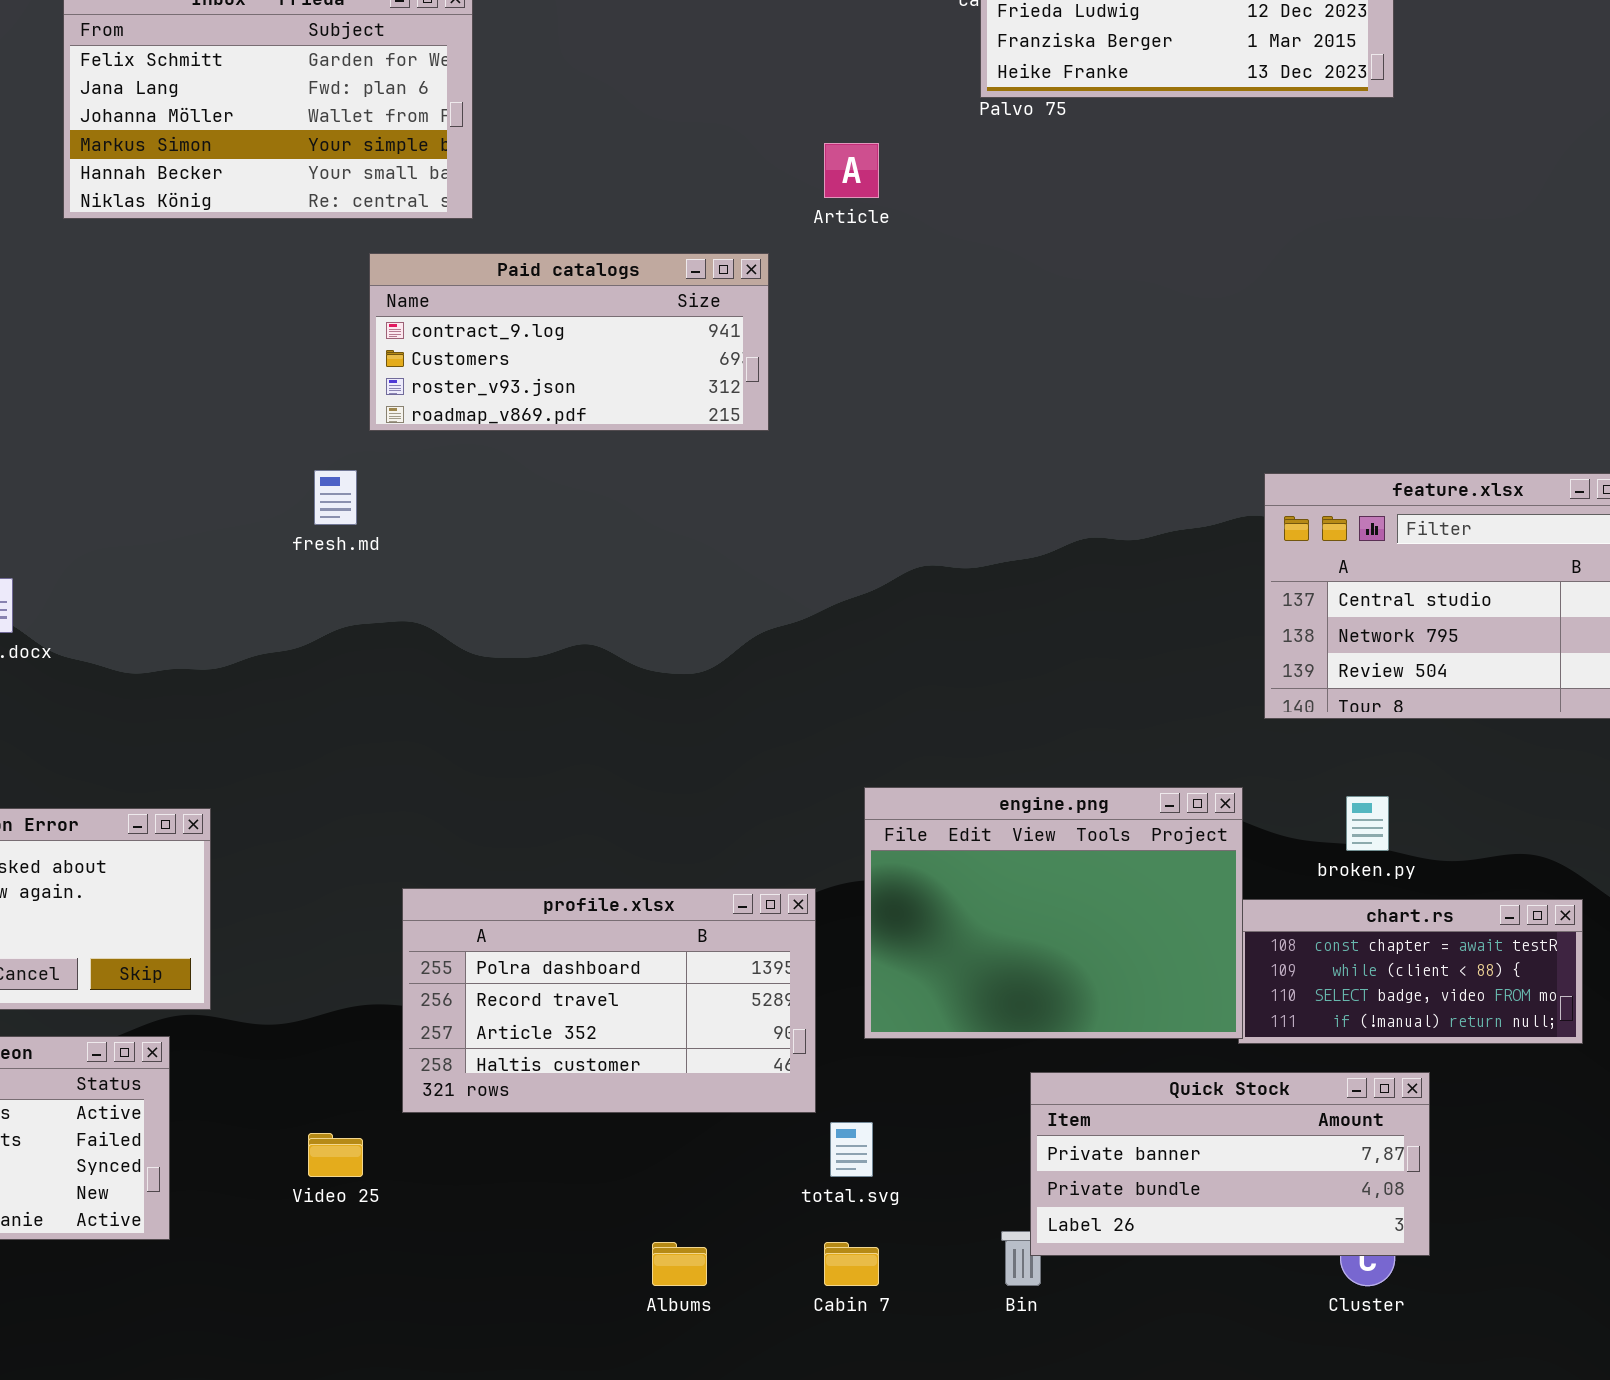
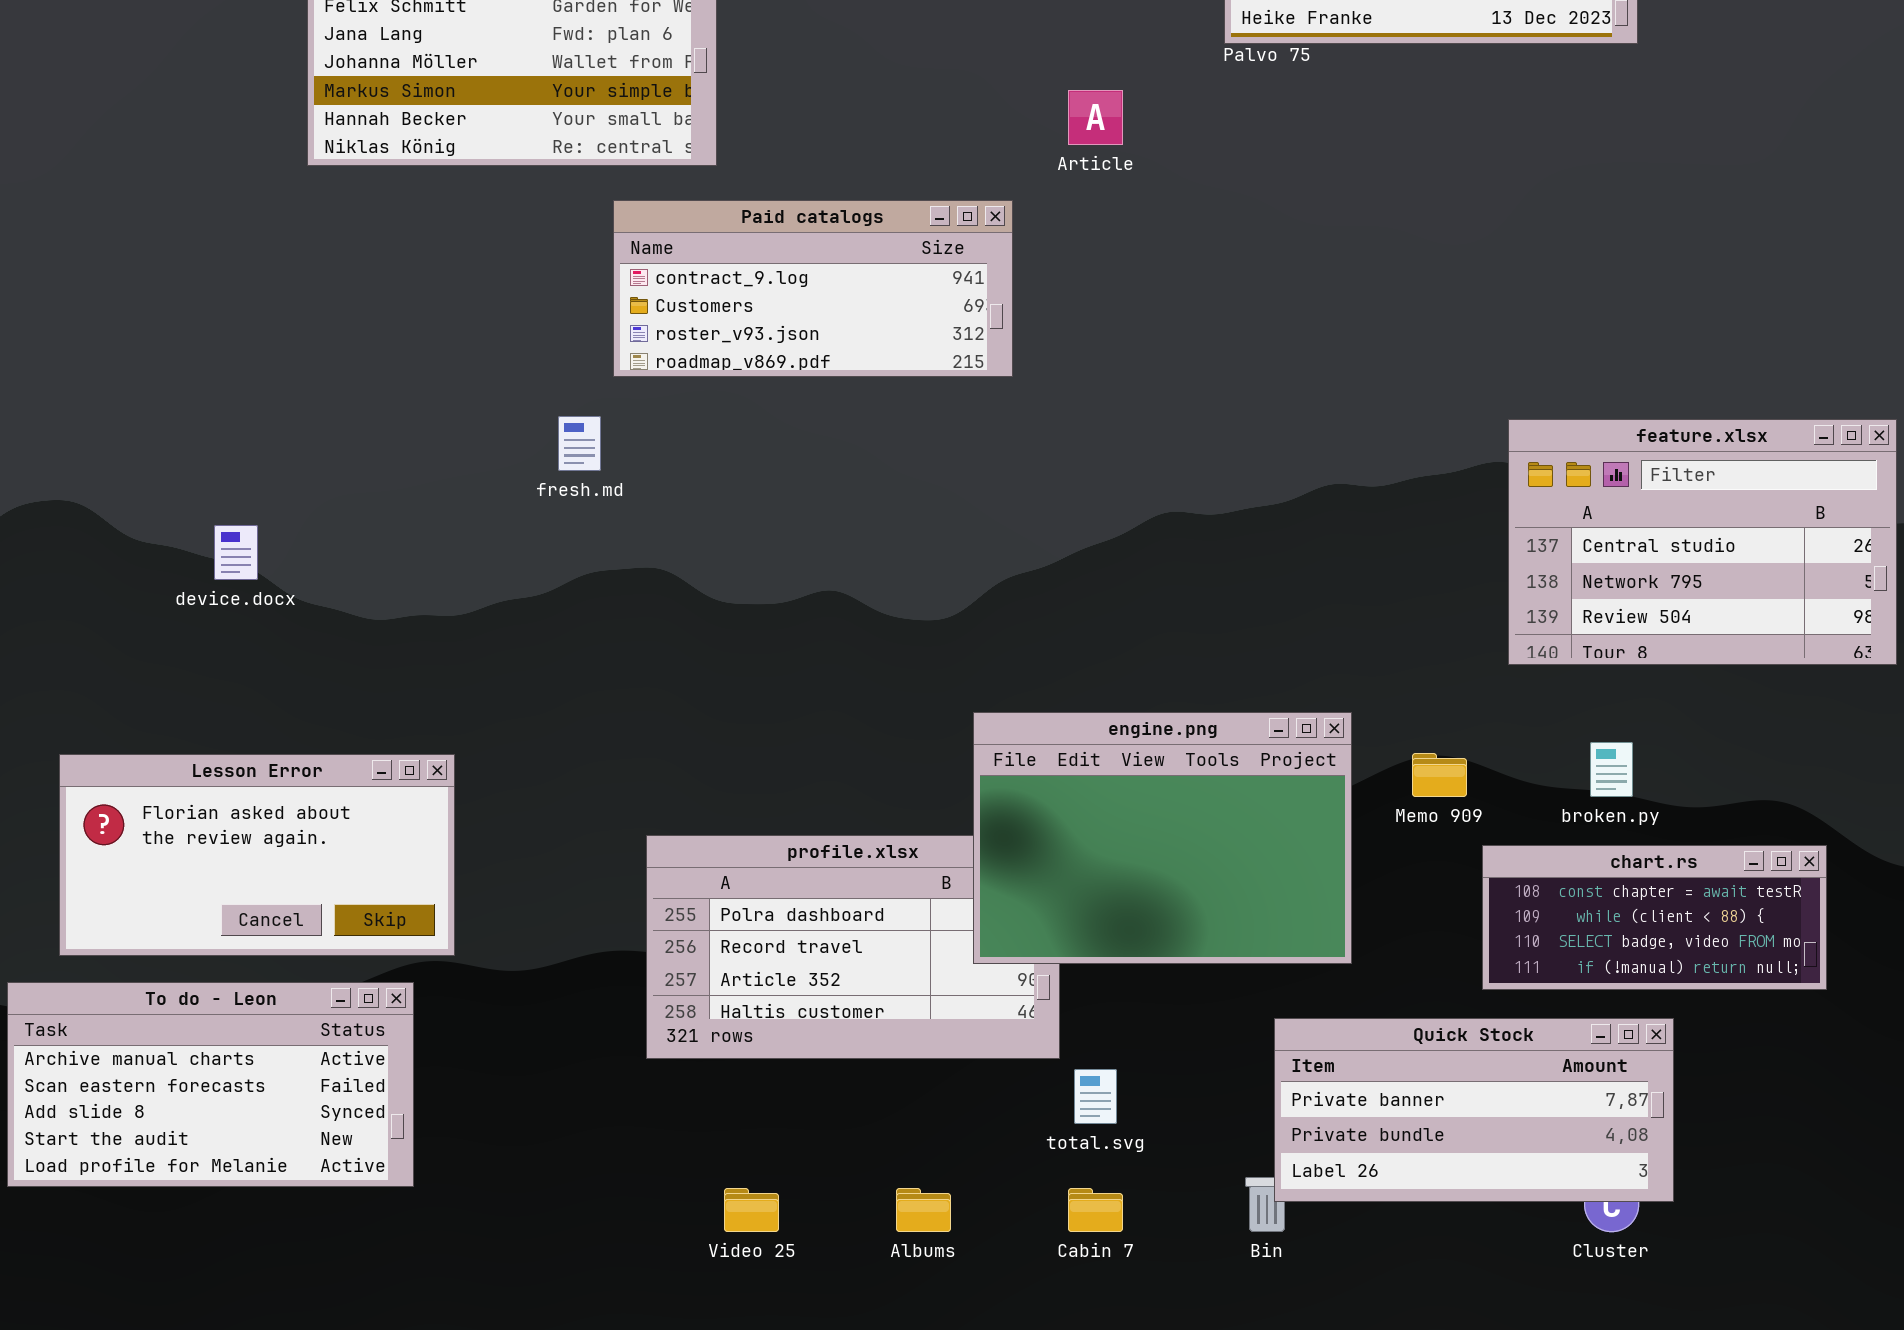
engine.png: [864,787,1243,1039] -> [973,712,1352,964], moved
Video 25: [308,1133,363,1177] -> [724,1188,779,1232], moved

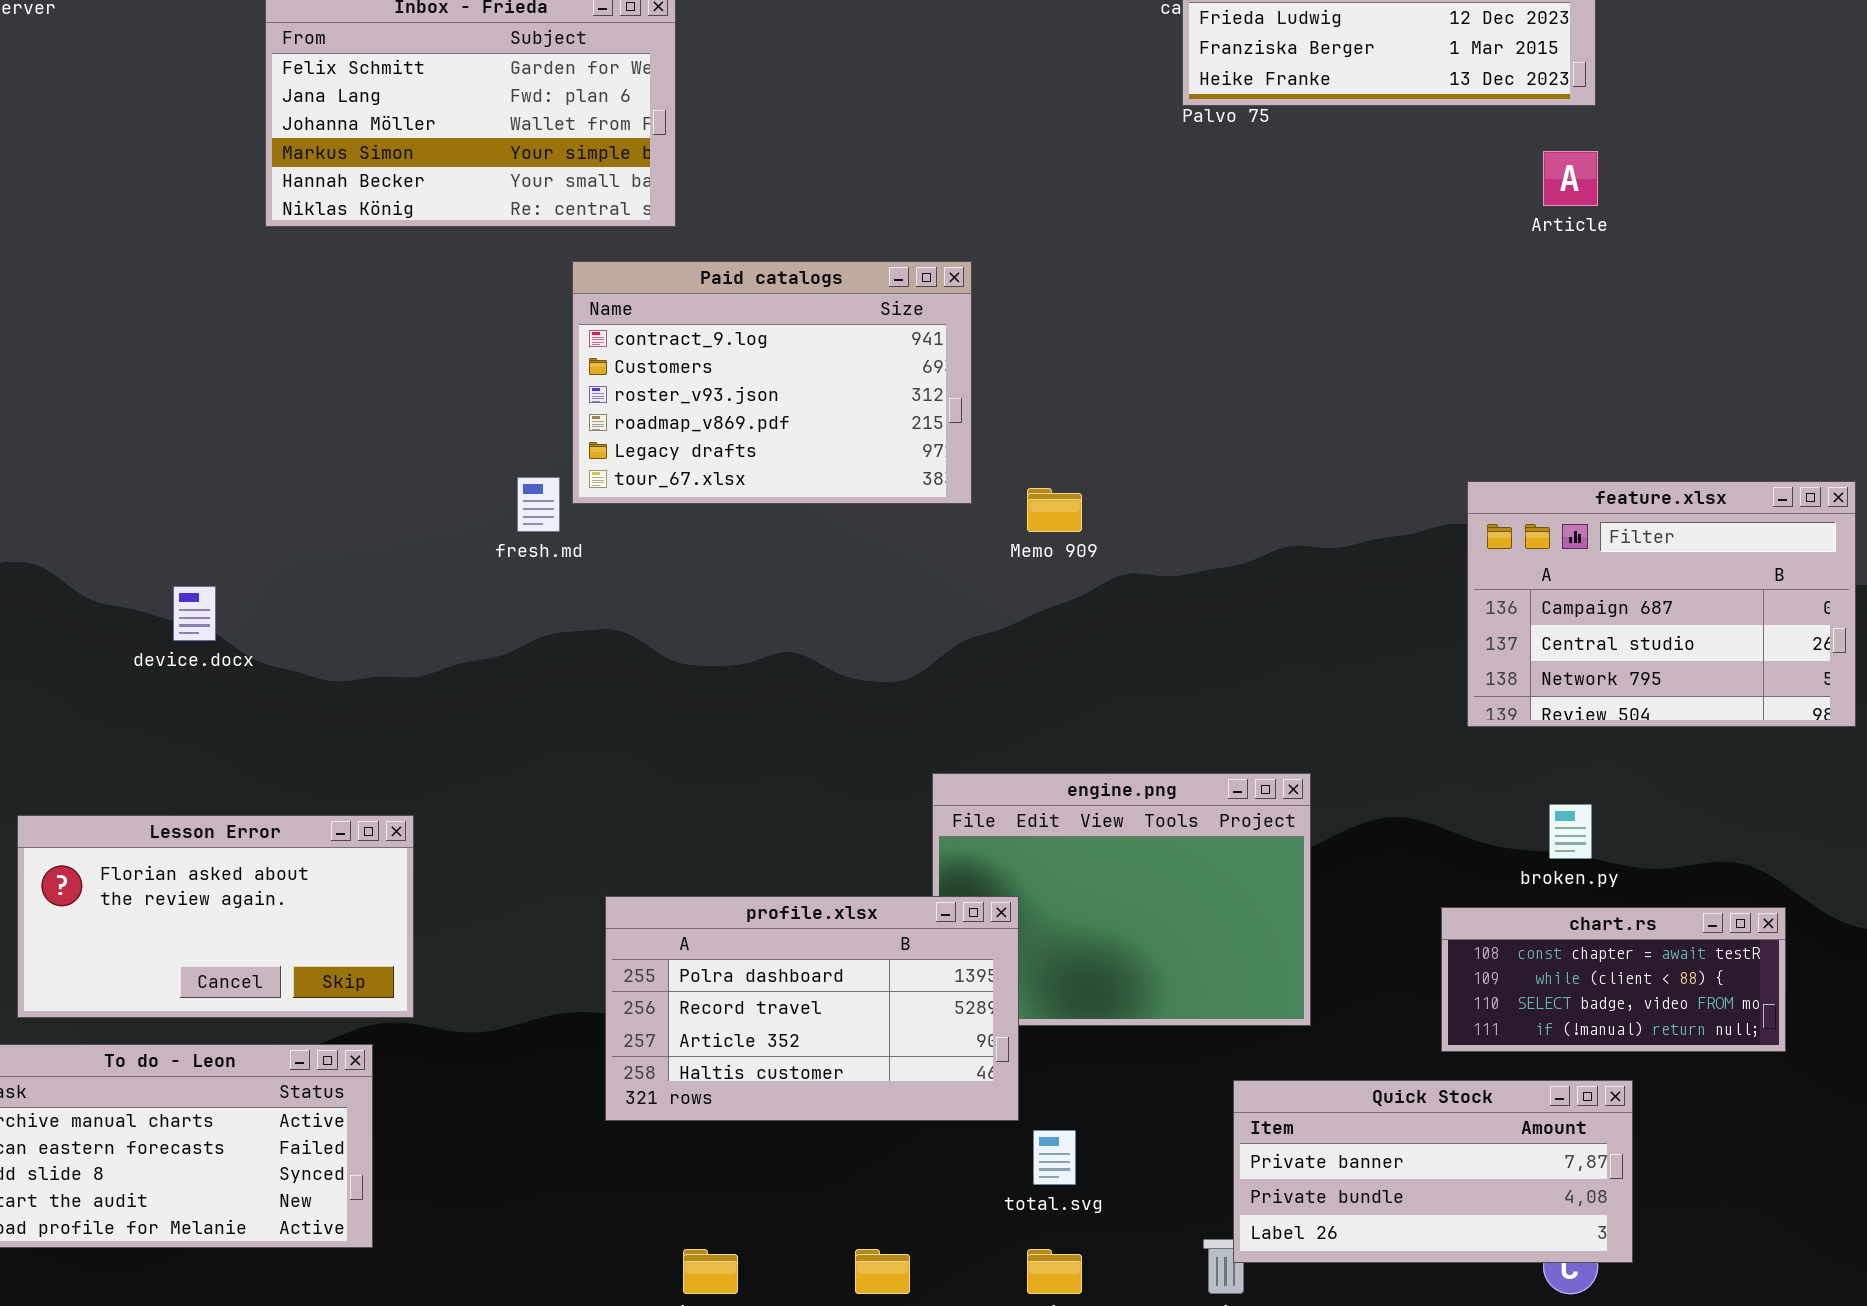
Article: [1068,90,1123,145] -> [1543,151,1598,206], moved
Paid catalogs: [613,200,1013,377] -> [572,261,972,504], resized
feature.xlsx: [1508,419,1897,665] -> [1467,481,1856,727], scrolled up 1 row
Memo 909: [1412,753,1467,797] -> [1027,488,1082,532], moved
profile.xlsx: [646,835,1060,1059] -> [605,896,1019,1121], raised

